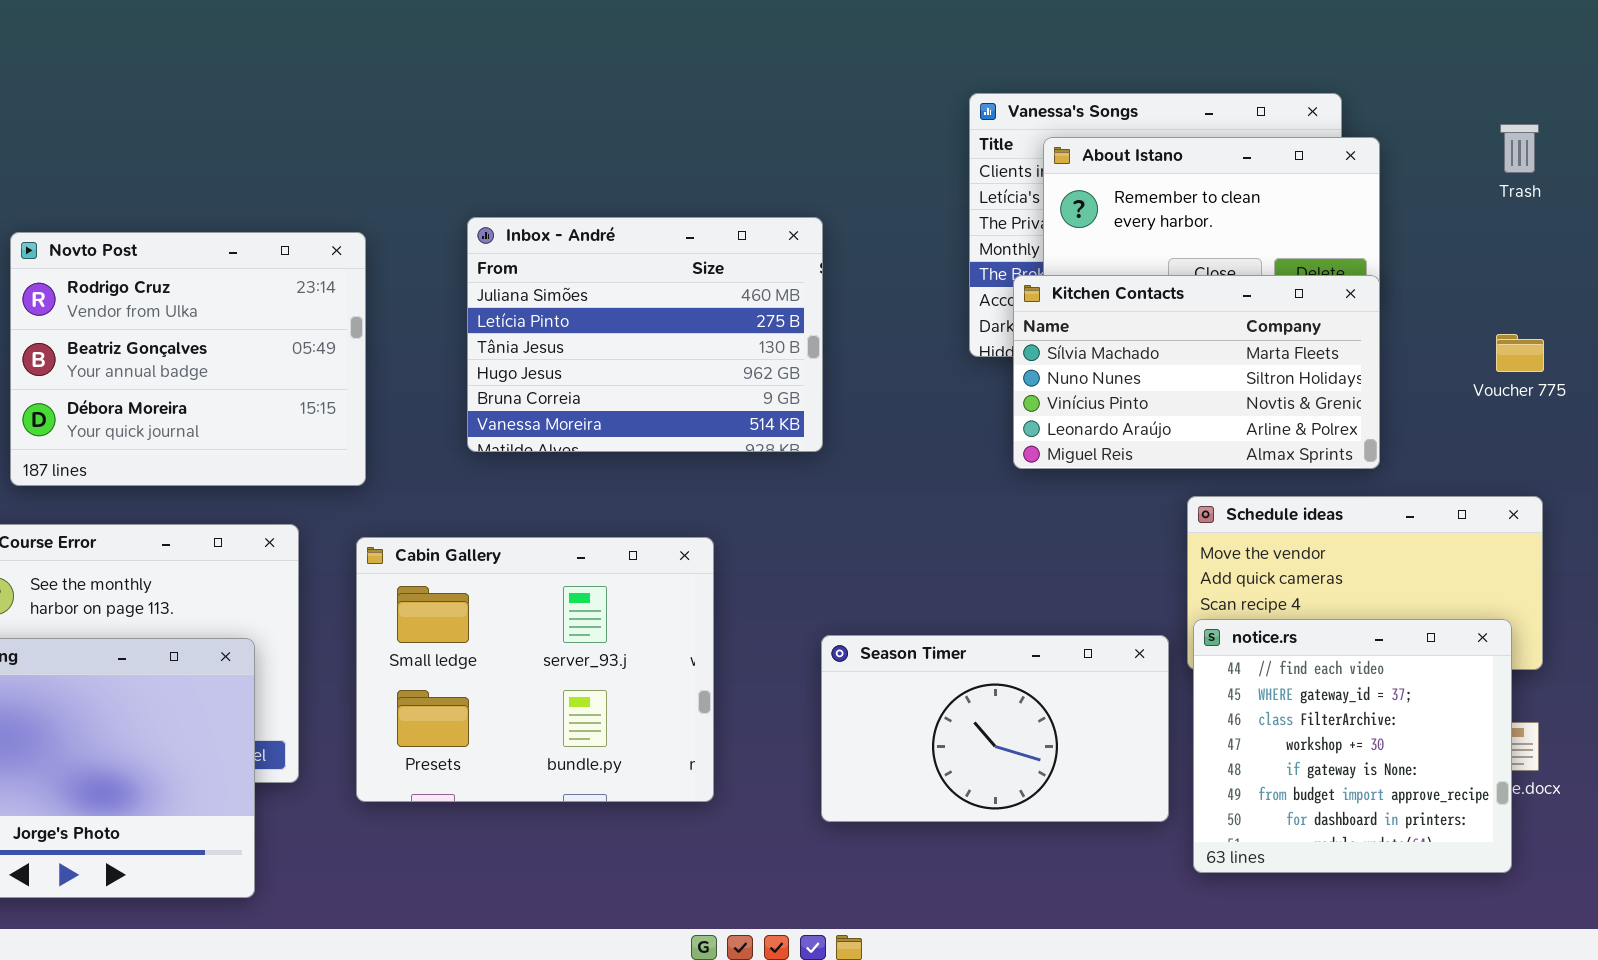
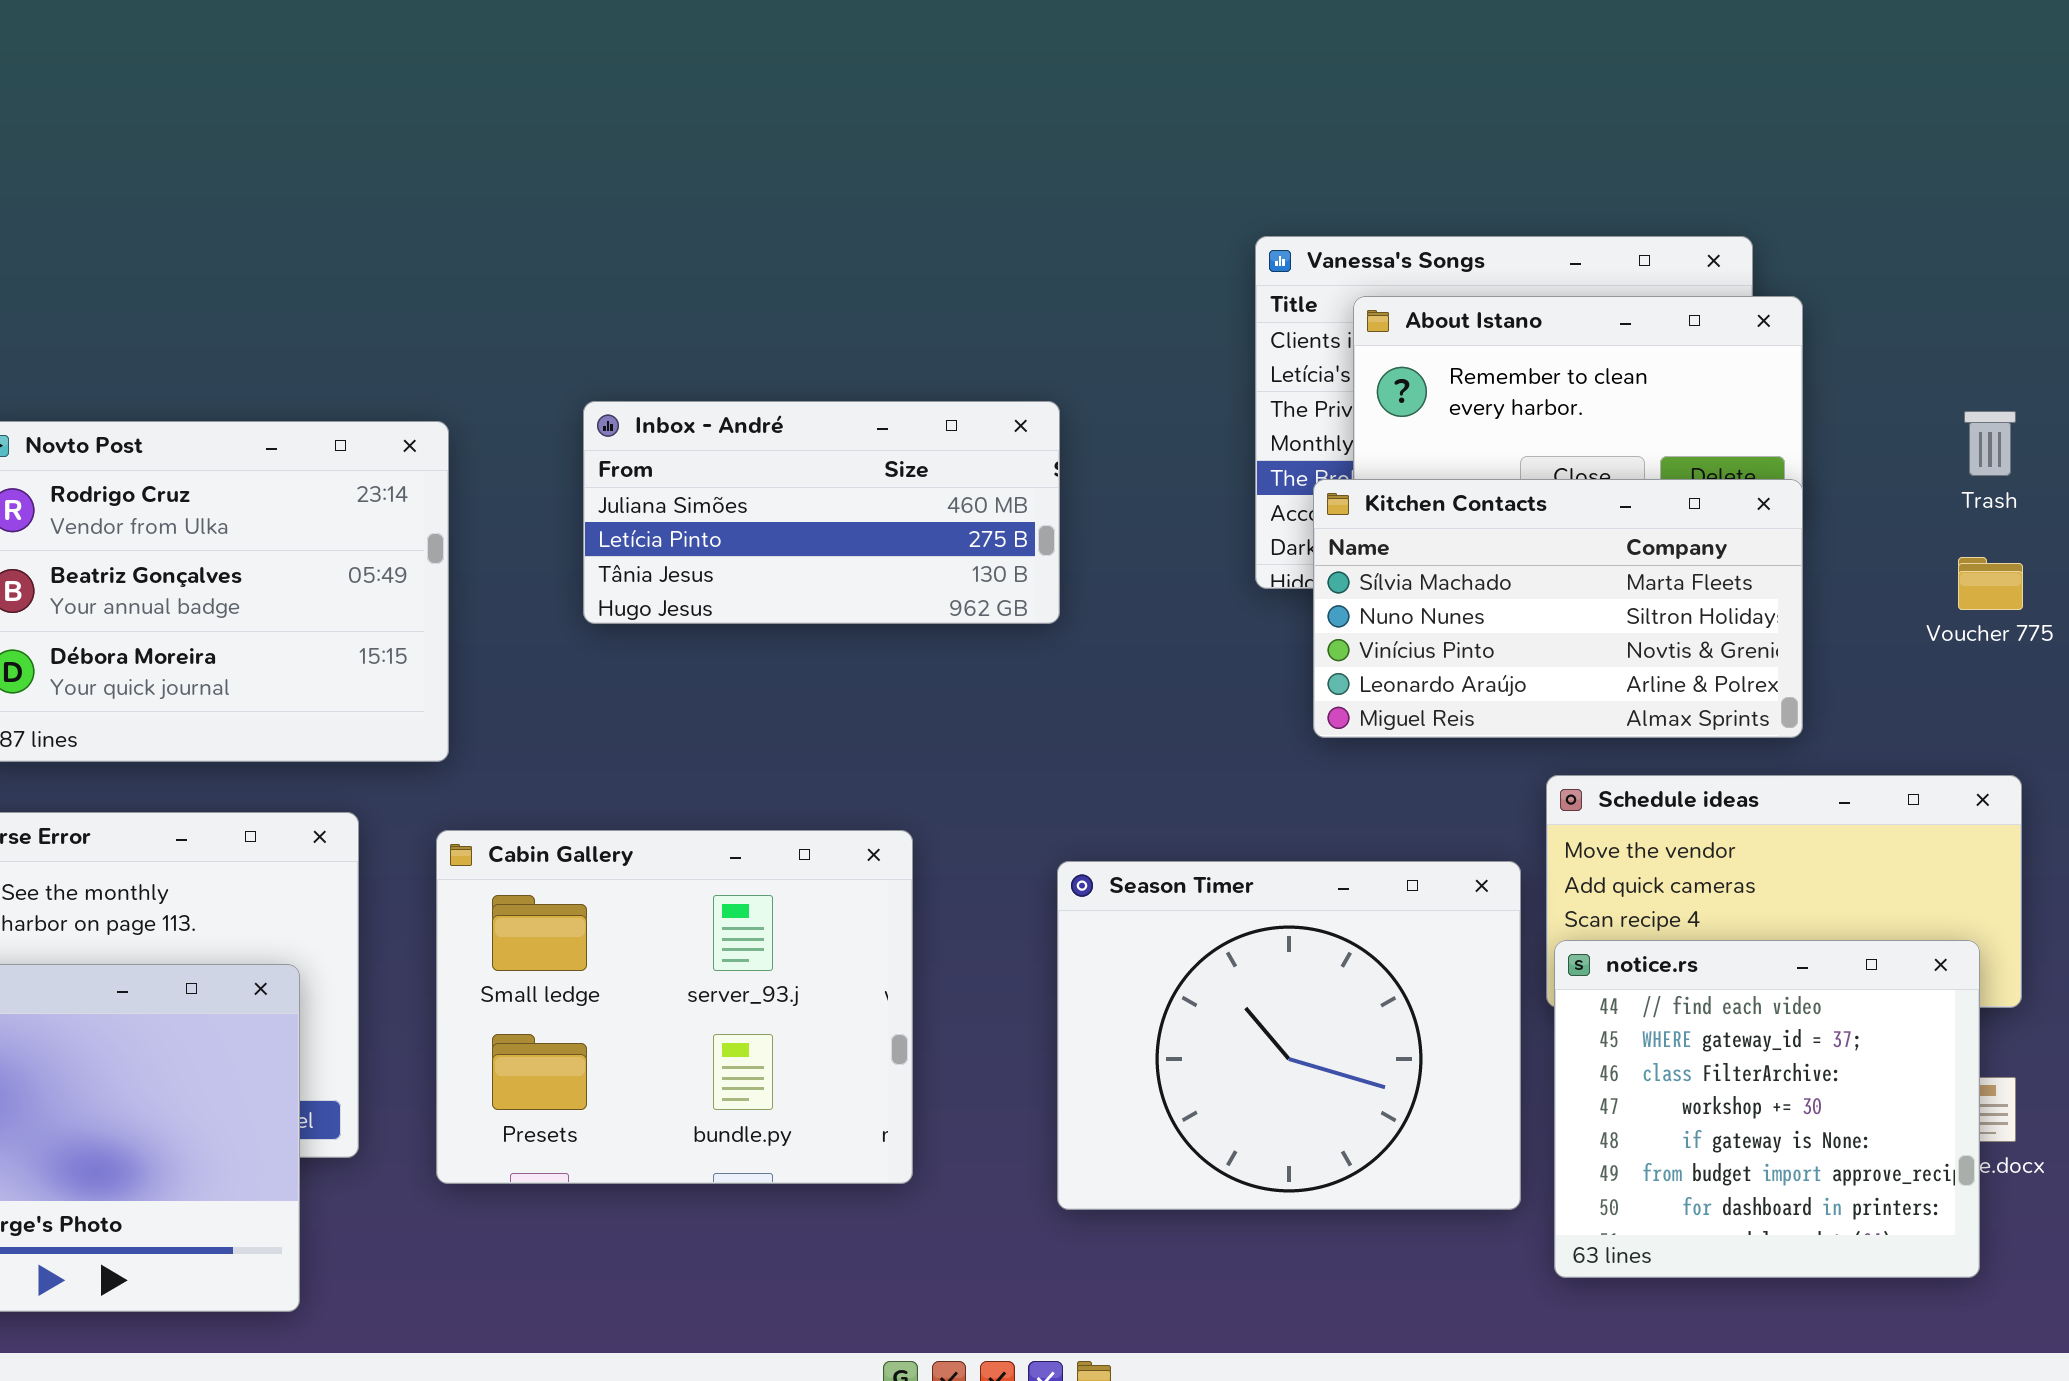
Trash: [1500,124,1539,173] -> [1964,411,2016,476], moved
Inbox - André: [467,217,823,452] -> [583,401,1060,624], resized
Season Timer: [821,635,1169,822] -> [1057,861,1521,1210], resized

